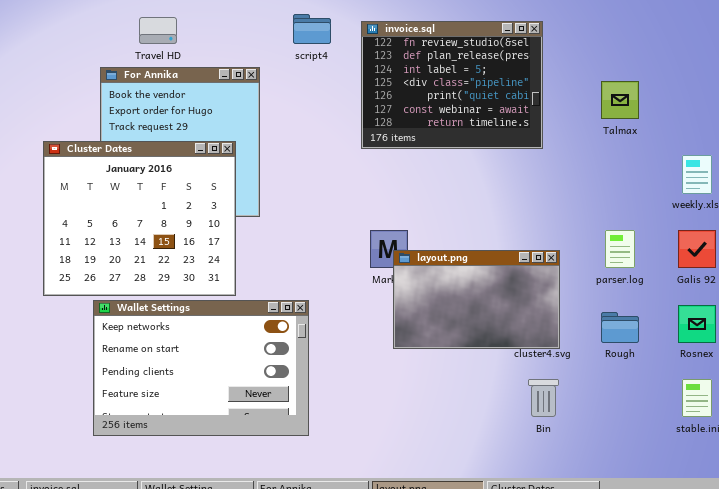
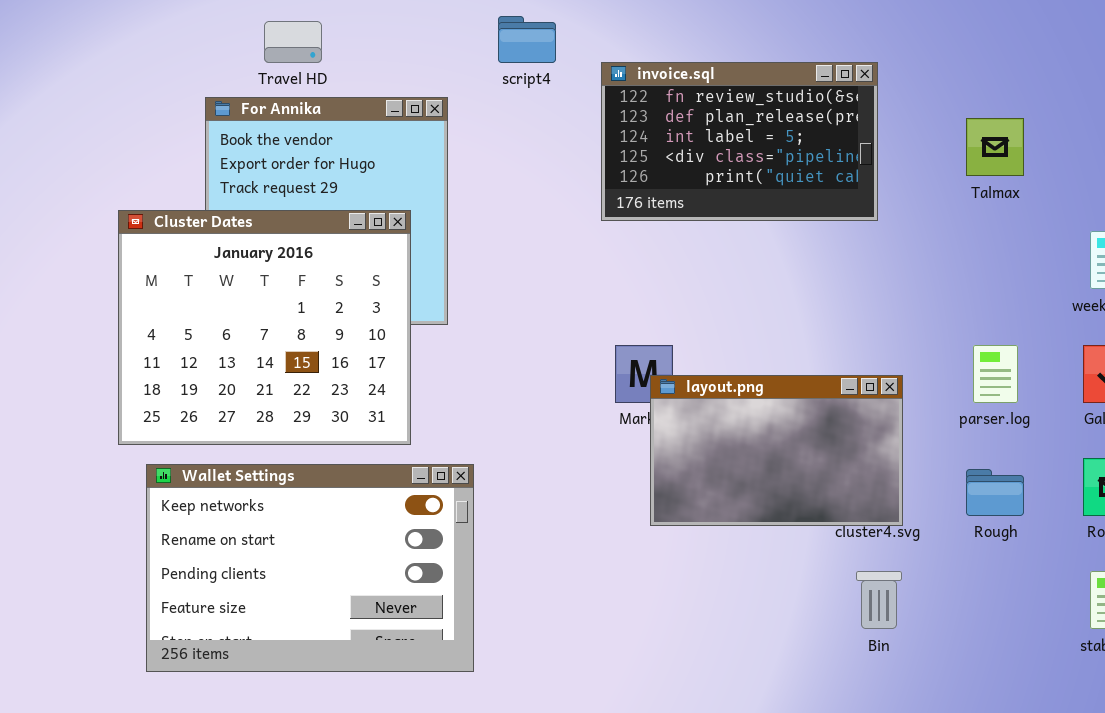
invoice.sql: [361,21,543,149] -> [601,62,878,221], resized
Wallet Settings: [93,300,309,436] -> [146,464,474,672], moved

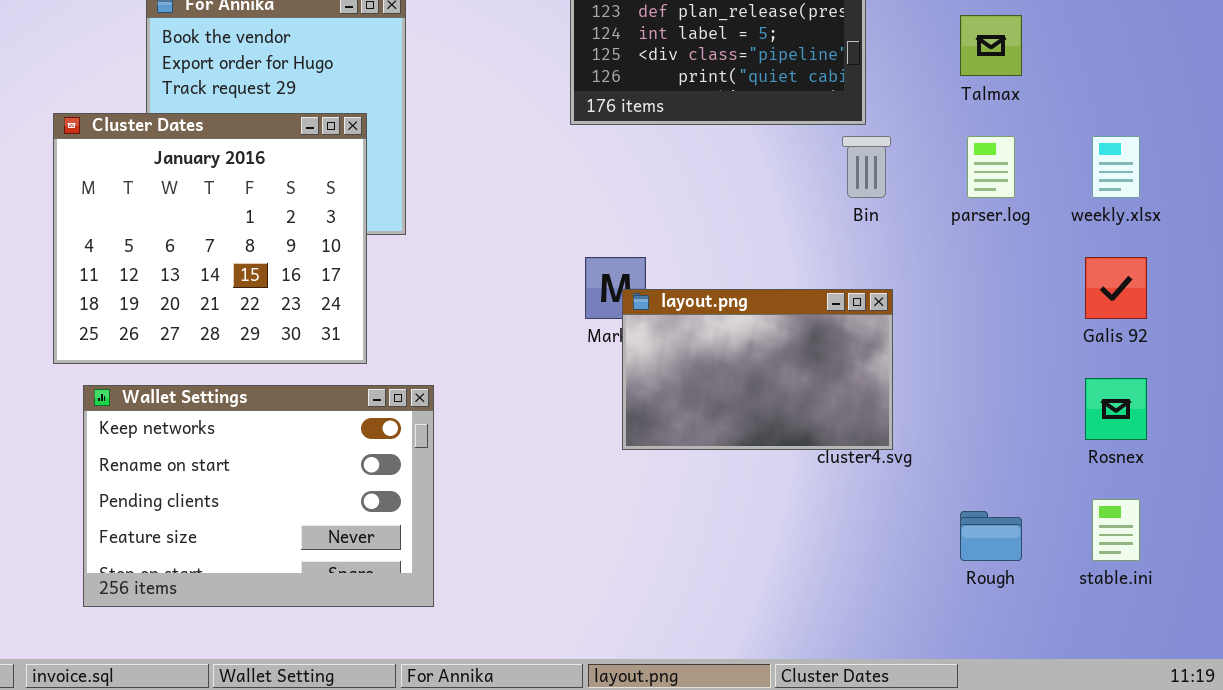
parser.log: [973,345,1018,403] -> [967,136,1015,198], moved
Rough: [966,469,1024,516] -> [960,511,1022,561], moved
Bin: [856,571,902,629] -> [842,136,891,198], moved

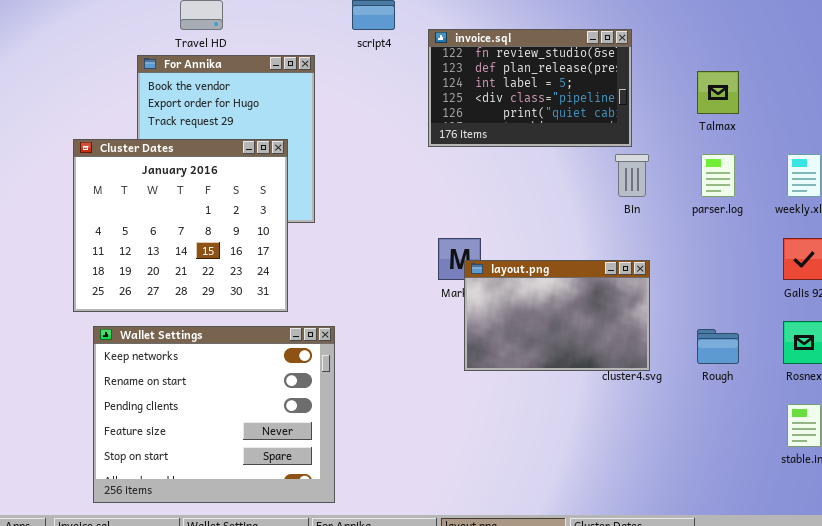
Wallet Settings: [83,385,434,607] -> [93,326,335,503], resized
Rough: [960,511,1022,561] -> [697,329,739,364], moved

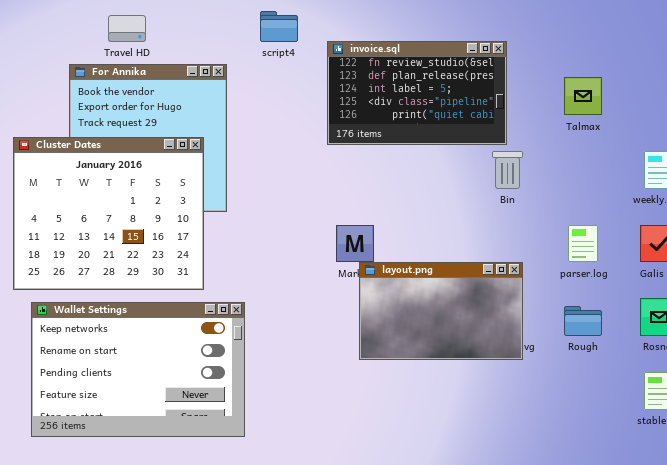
parser.log: [701,154,735,197] -> [568,225,598,262], moved
layout.png: [464,260,650,371] -> [359,262,523,360], moved
Wallet Settings: [93,326,335,503] -> [31,302,245,437], resized

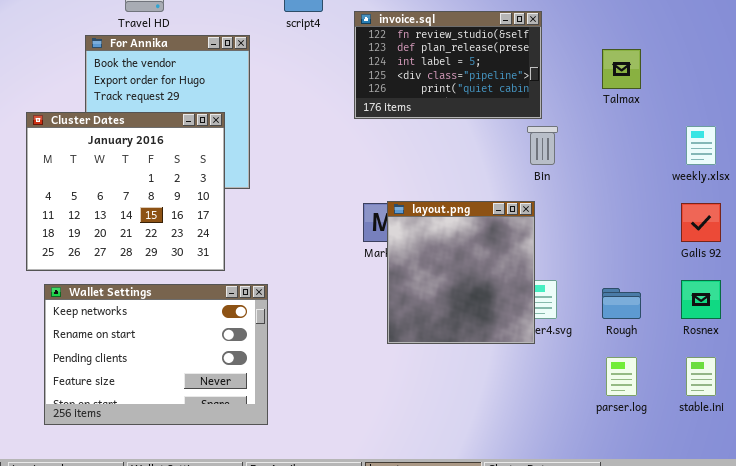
parser.log: [568,225,598,262] -> [606,357,637,396], moved
layout.png: [359,262,523,360] -> [387,201,535,344], resized

